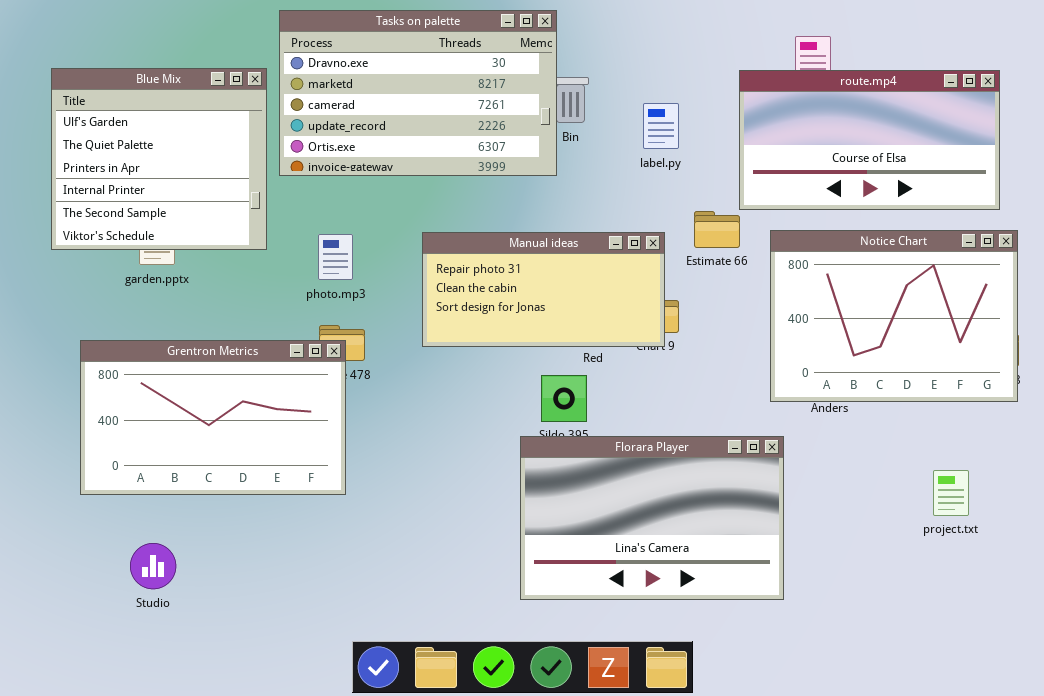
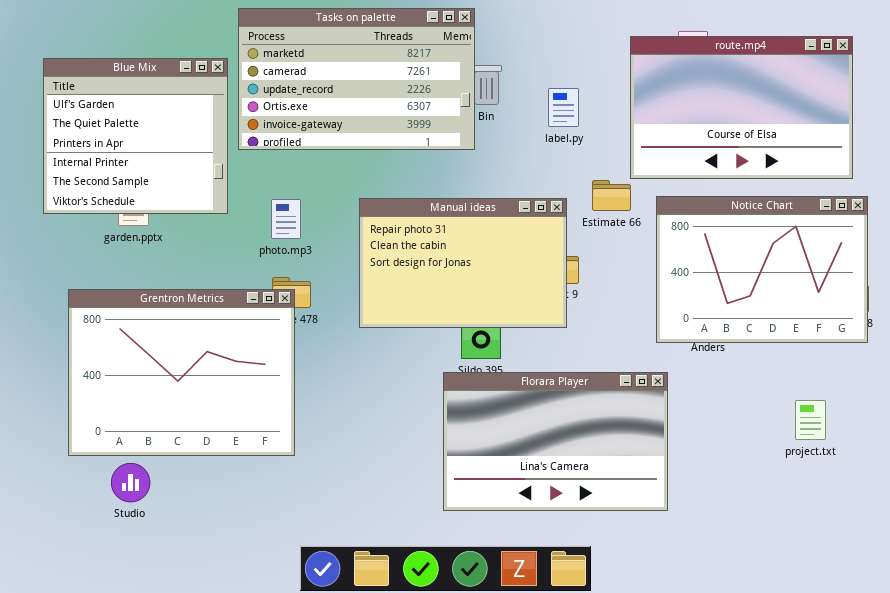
Tasks on palette: [279,10,557,176] -> [238,8,475,150], scrolled down 1 row
route.mp4: [739,70,1000,210] -> [630,36,853,179], resized
Manual ideas: [422,232,665,347] -> [359,198,567,328], resized
Grentron Metrics: [80,340,346,495] -> [68,289,295,456], resized

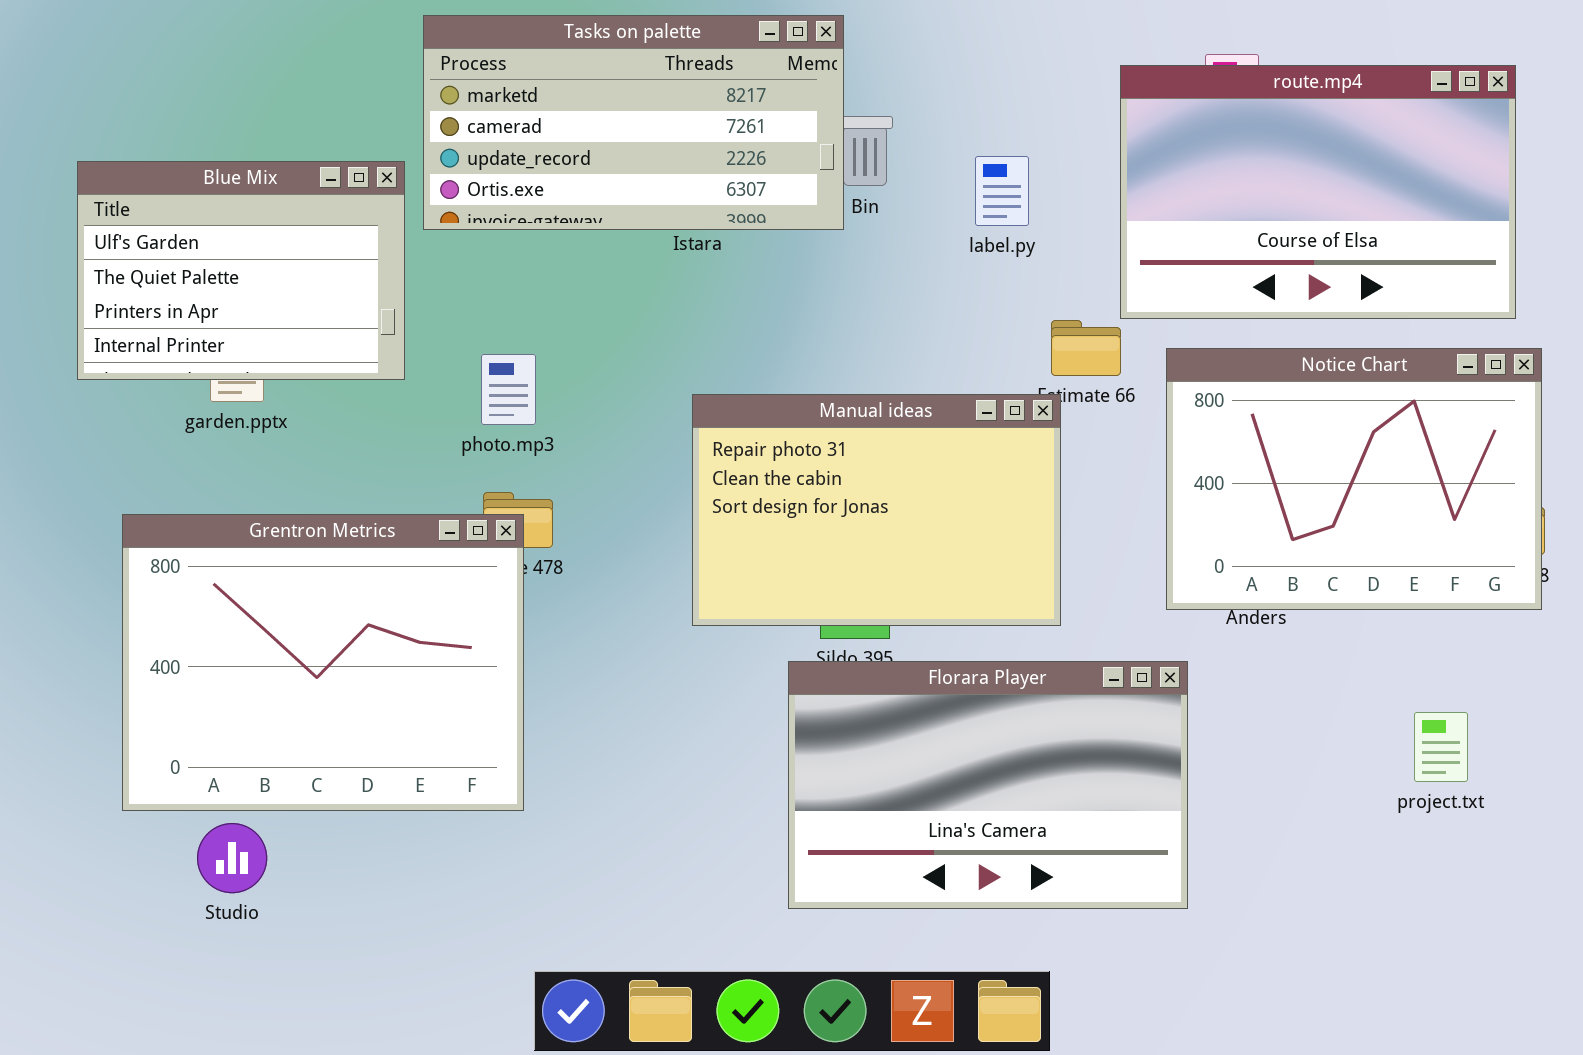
Tasks on palette: [238,8,475,150] -> [423,15,844,230], resized
Blue Mix: [43,58,228,214] -> [77,161,405,380], resized
Manual ideas: [359,198,567,328] -> [692,394,1061,626], moved

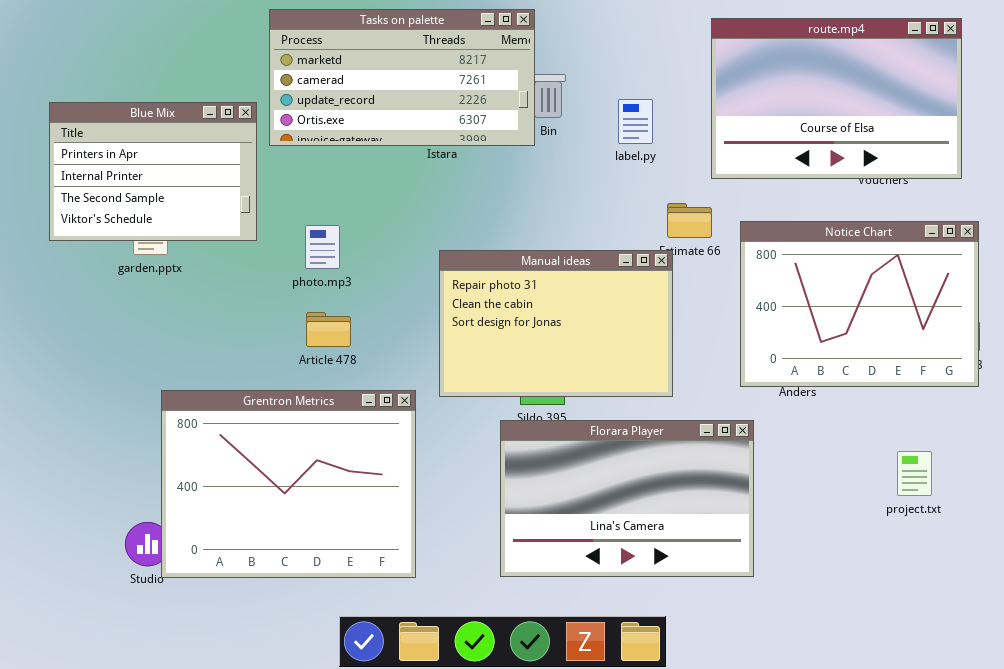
route.mp4: [1120,65,1516,319] -> [711,18,962,179], moved
Blue Mix: [77,161,405,380] -> [49,102,257,241], scrolled down 2 rows
Grentron Metrics: [122,514,524,811] -> [161,390,416,578], moved

